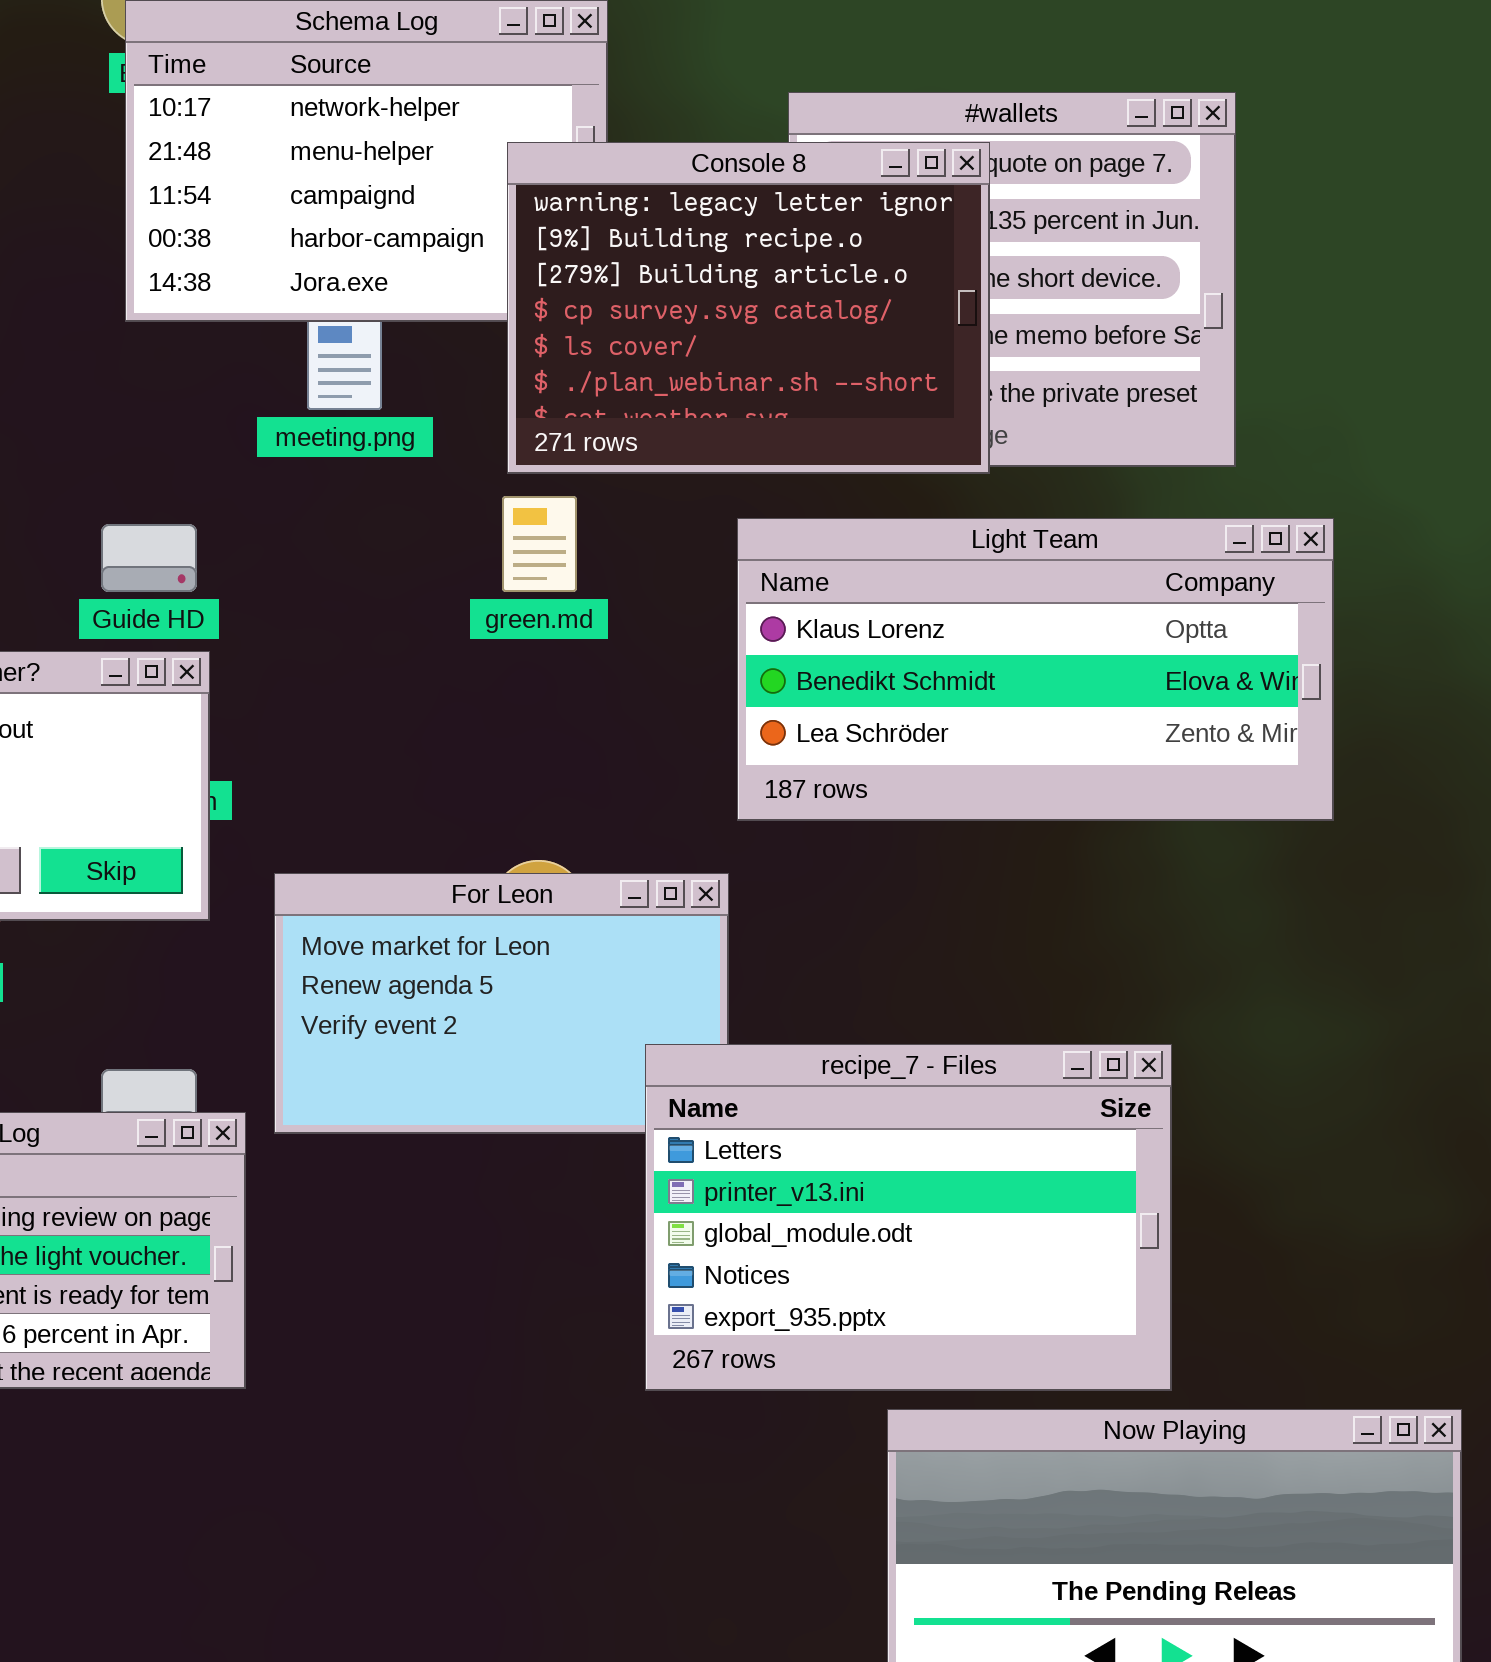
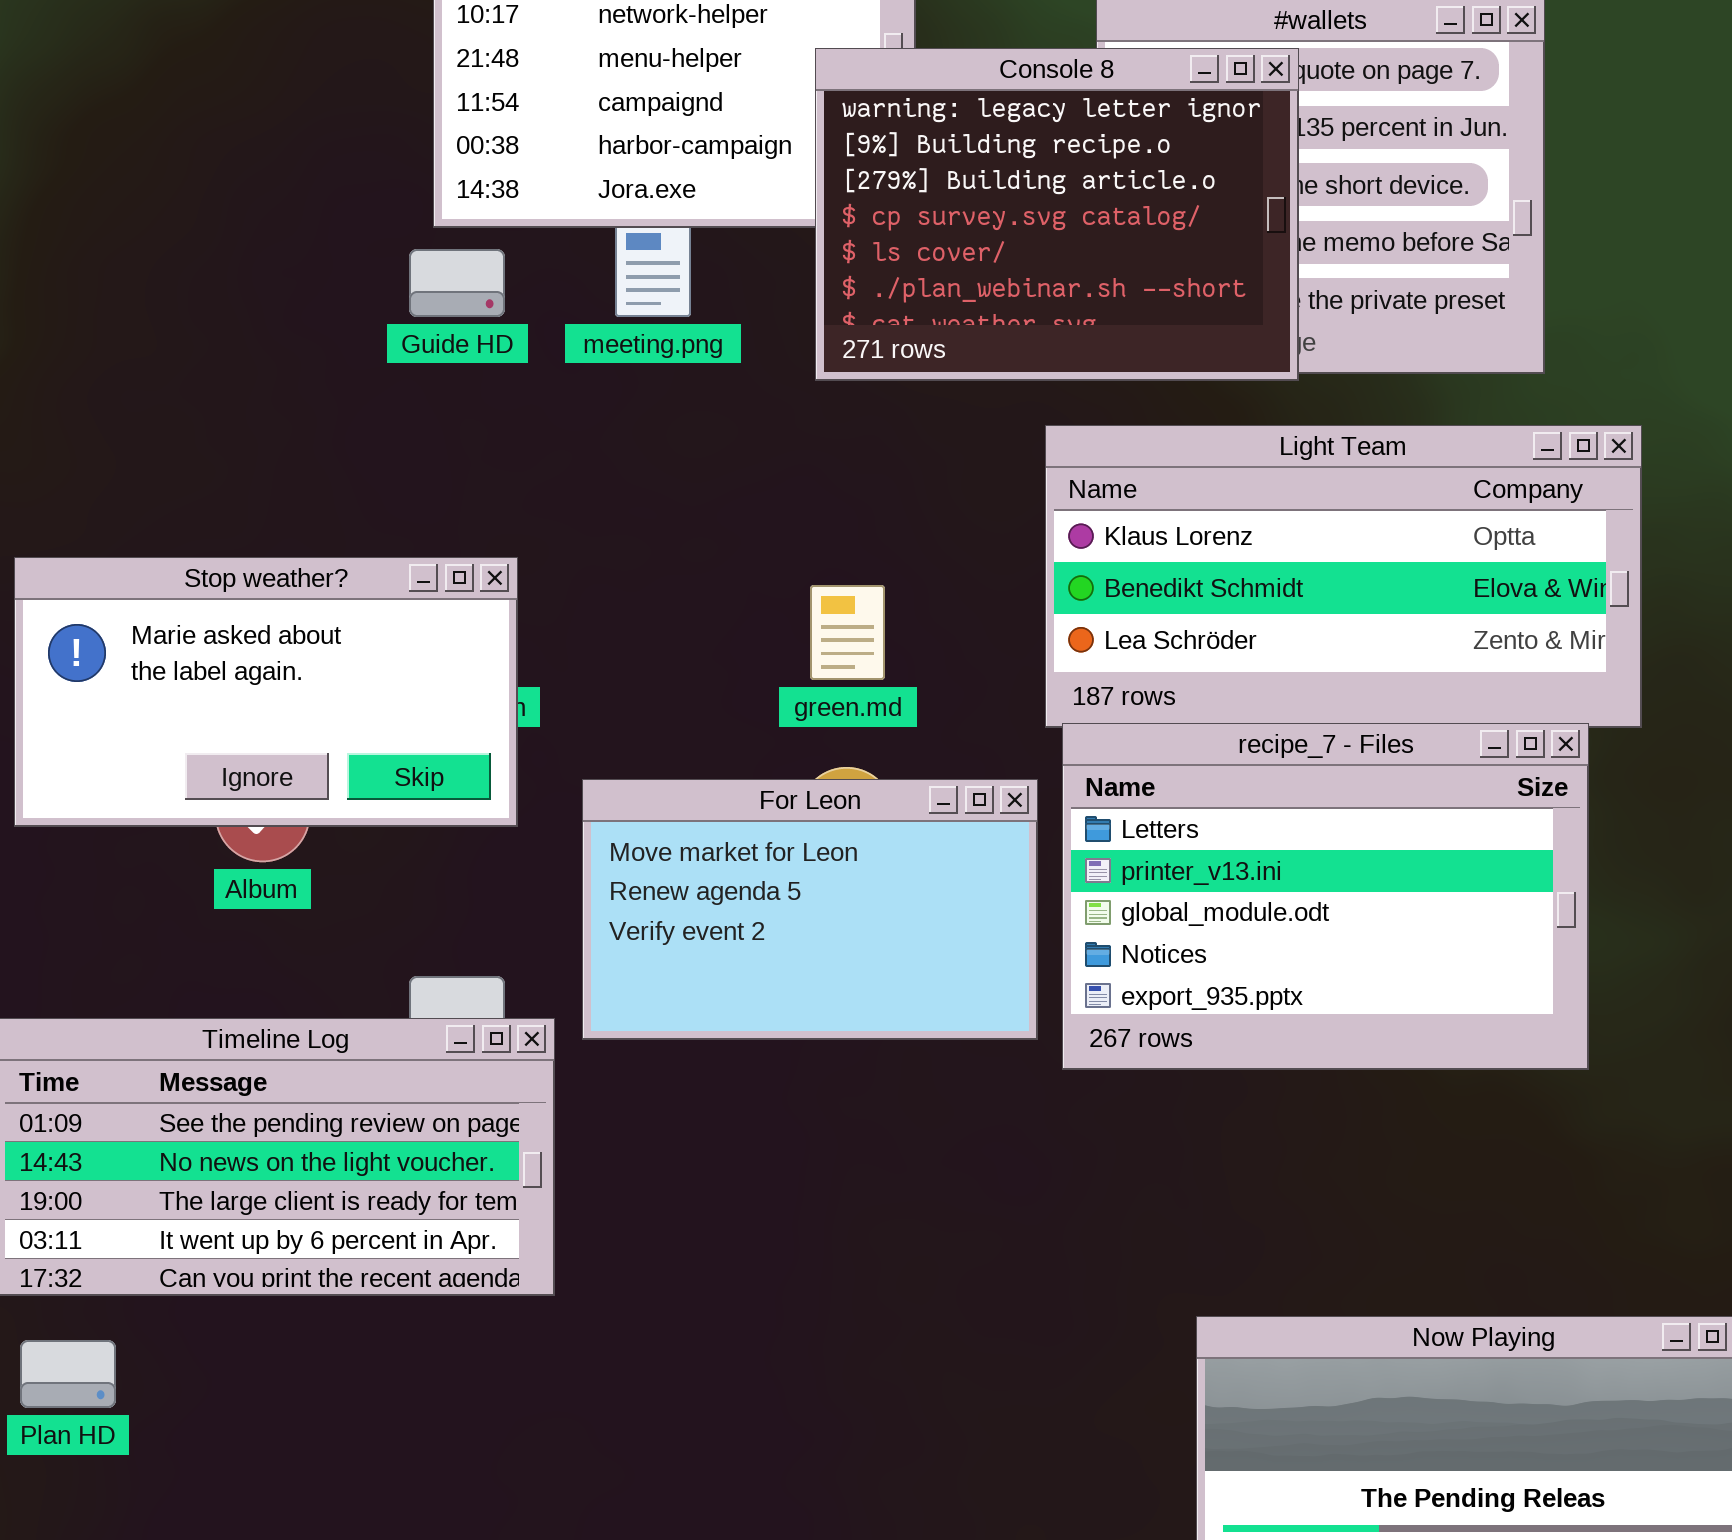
green.md: [502,496,577,592] -> [810,585,885,680], moved
Guide HD: [101,524,197,592] -> [409,249,505,317], moved
recipe_7 - Files: [645,1044,1172,1391] -> [1062,723,1589,1070], moved

